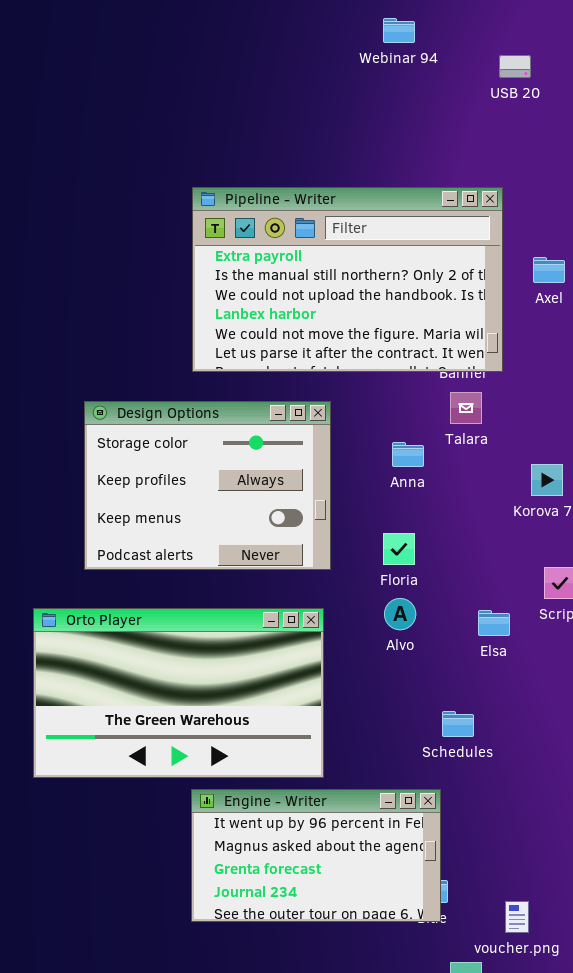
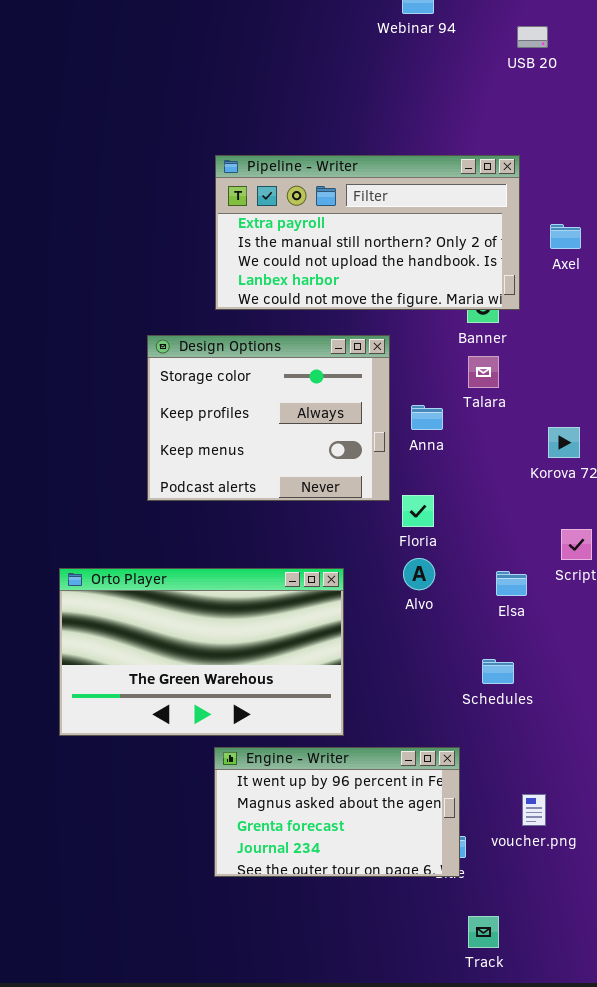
Pipeline - Writer: [192,187,503,372] -> [215,155,520,310], resized
Design Options: [84,401,331,570] -> [147,335,390,501], moved
Schedules: [442,711,474,737] -> [482,659,514,684], moved
voucher.png: [505,901,529,933] -> [522,794,546,826], moved

